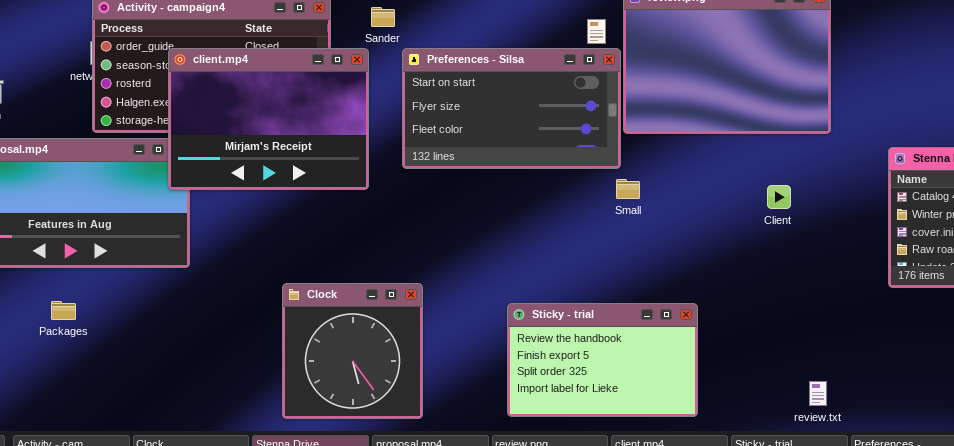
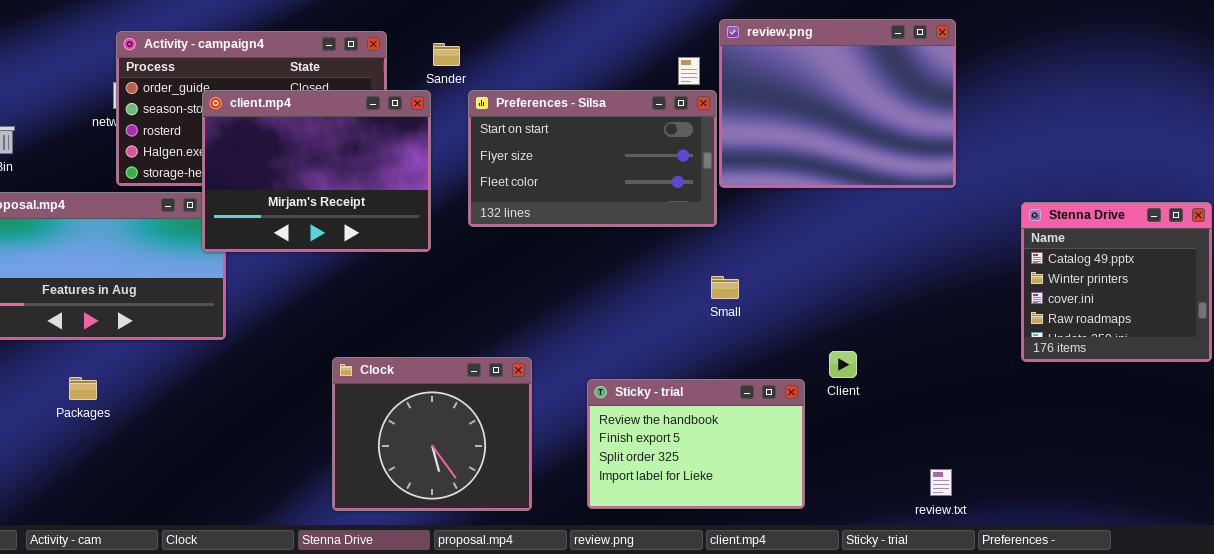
Small: [616,179,640,199] -> [711,276,739,299], moved
Client: [767,185,791,209] -> [829,351,857,378], moved
Clock: [282,283,423,419] -> [332,357,532,511], resized

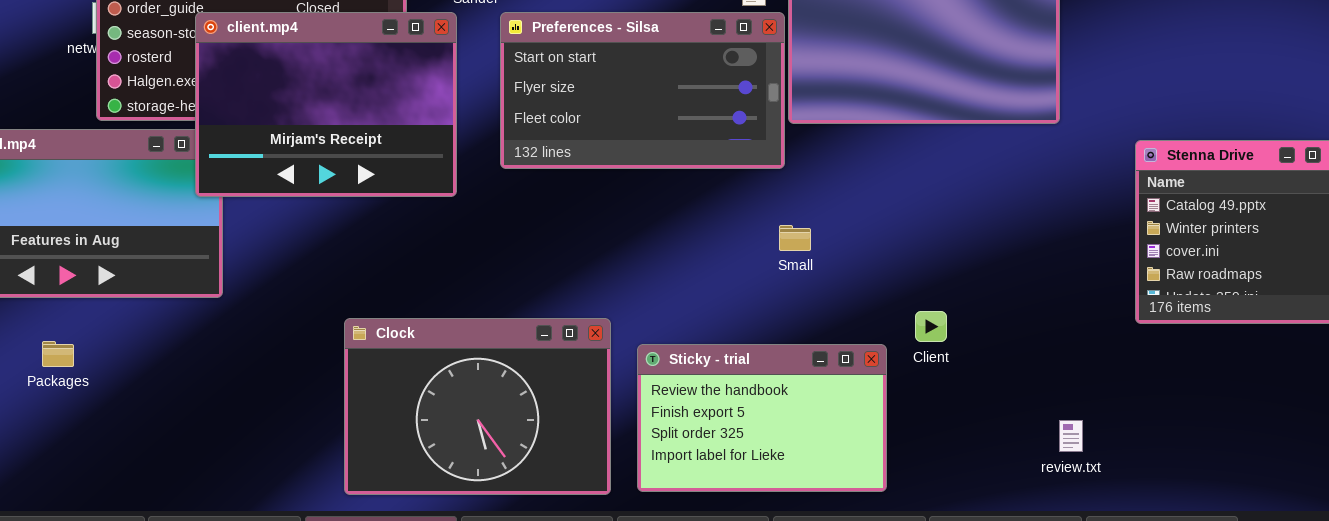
Clock: [332,357,532,511] -> [344,318,611,495], resized
review.txt: [930,469,952,496] -> [1059,420,1083,452], moved

